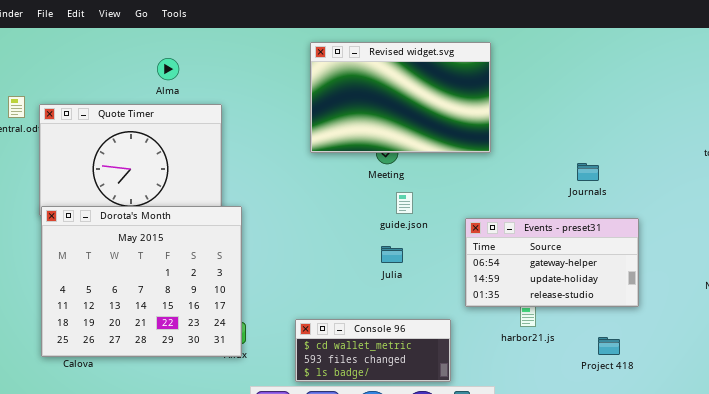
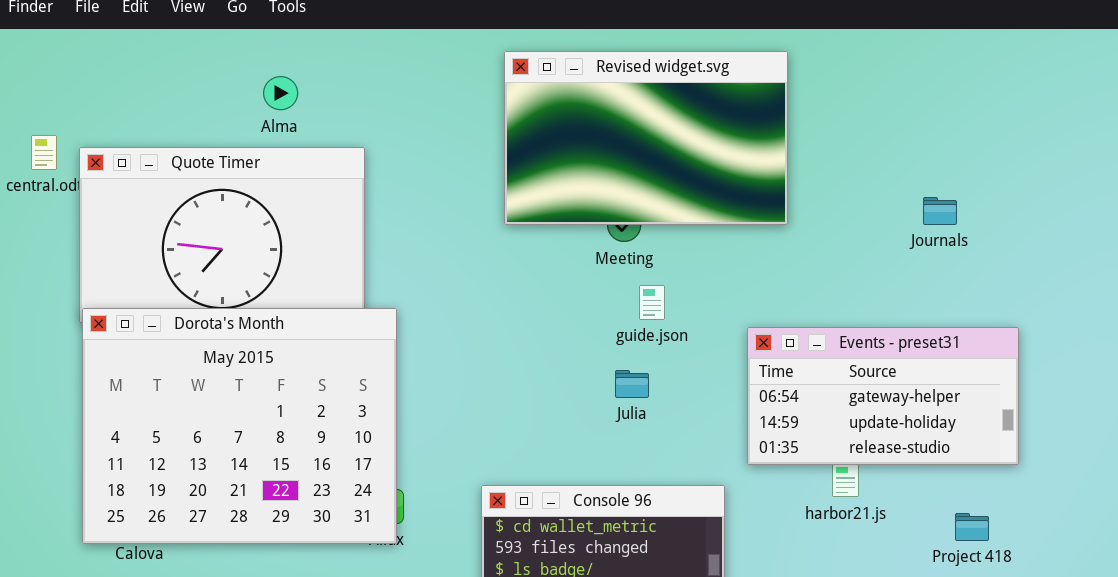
Journals: [577,163,599,181] -> [923,197,957,225], moved

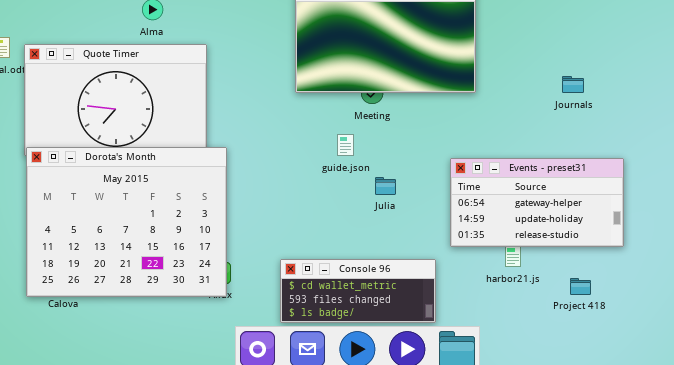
guide.json: [639,285,665,320] -> [337,134,354,156], moved
Julia: [615,370,649,398] -> [375,177,396,195], moved
Project 418: [955,513,989,541] -> [570,278,591,295], moved

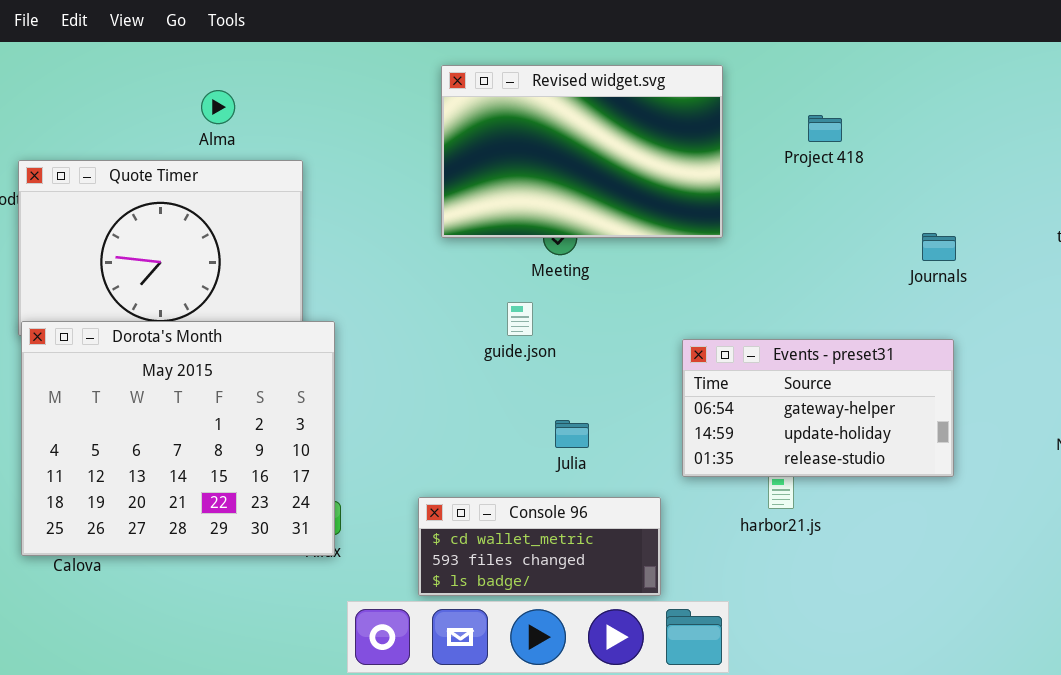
Journals: [562,76,584,93] -> [922,233,956,261], moved
Julia: [375,177,396,195] -> [555,420,589,448], moved
Project 418: [570,278,591,295] -> [808,115,842,142], moved

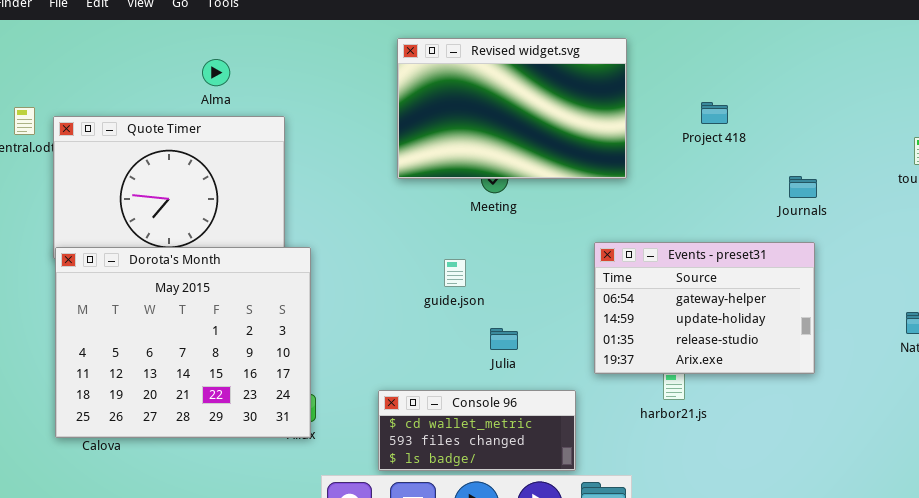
Project 418: [808,115,842,142] -> [701,102,728,124], moved
guide.json: [507,302,533,336] -> [444,259,466,287], moved
Events - preset31: [682,339,954,477] -> [594,242,815,374], resized

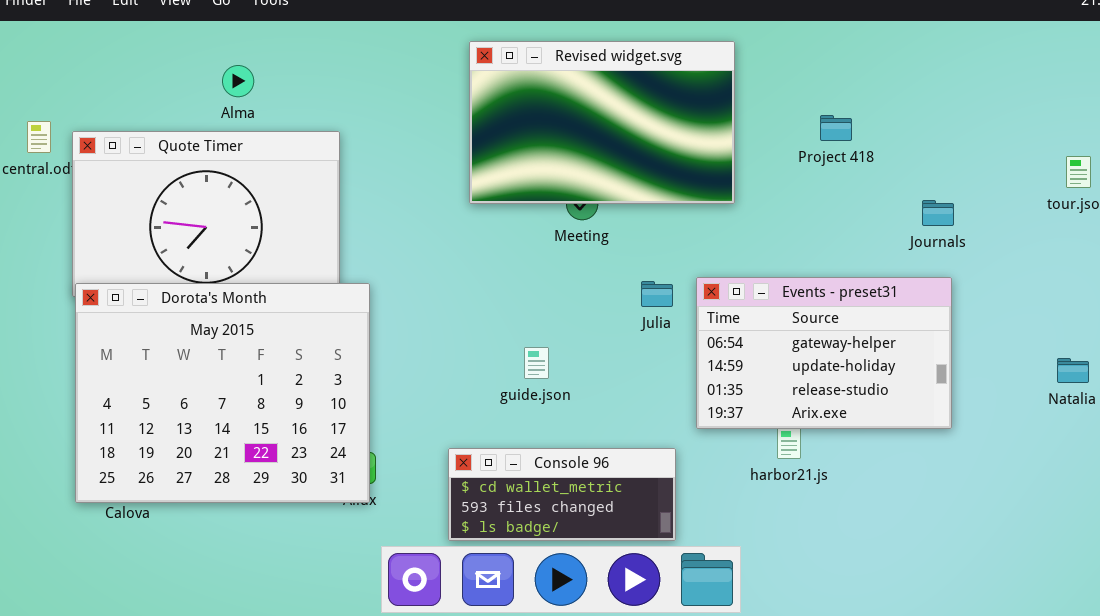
Alma: [202,59,230,86] -> [222,65,254,97], moved
guide.json: [444,259,466,287] -> [524,347,549,379], moved
Julia: [490,328,518,350] -> [641,281,673,307], moved

